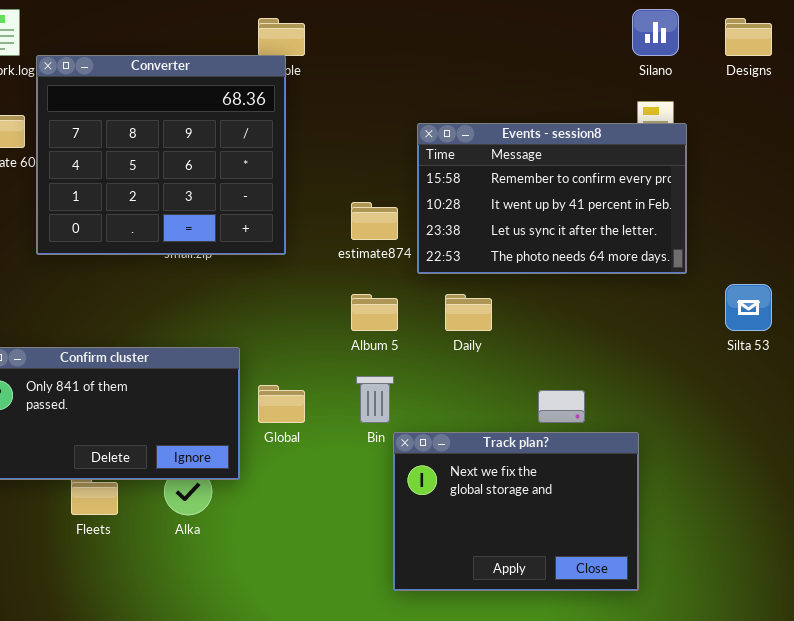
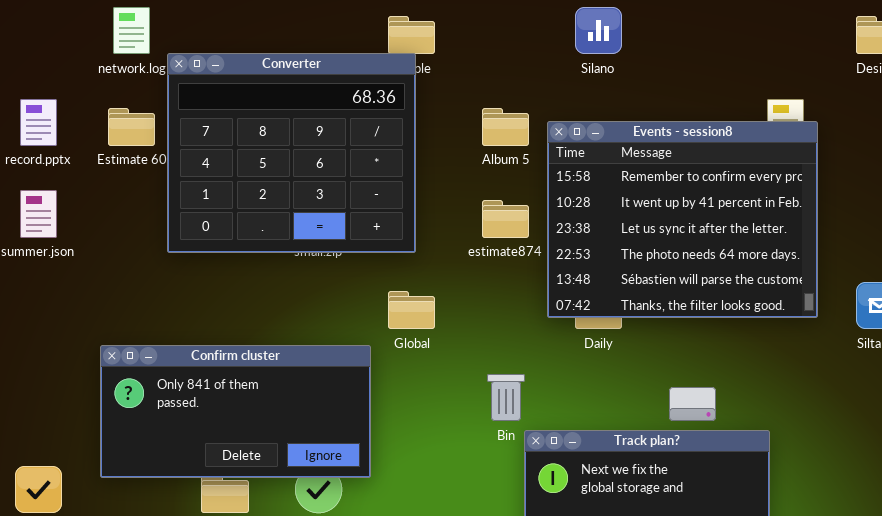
Silano: [632,9,679,56] -> [575,7,622,54], moved
Events - session8: [417,123,687,274] -> [547,121,818,318], resized
Album 5: [351,294,398,331] -> [482,108,529,146], moved
Global: [258,385,305,423] -> [388,291,435,329], moved

